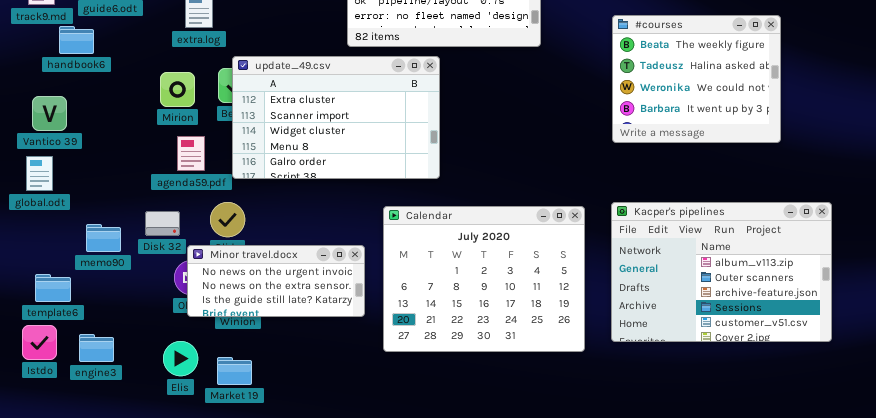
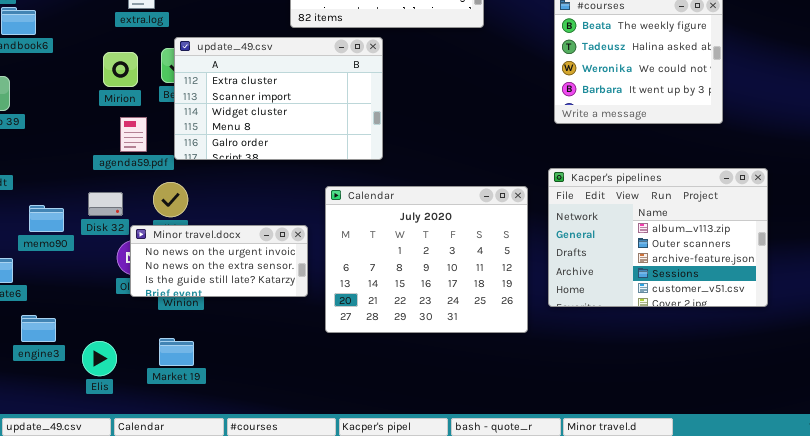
Kacper's pipelines: [611,202,832,342] -> [548,168,768,307], moved
Elis: [163,341,198,376] -> [82,341,117,376], moved

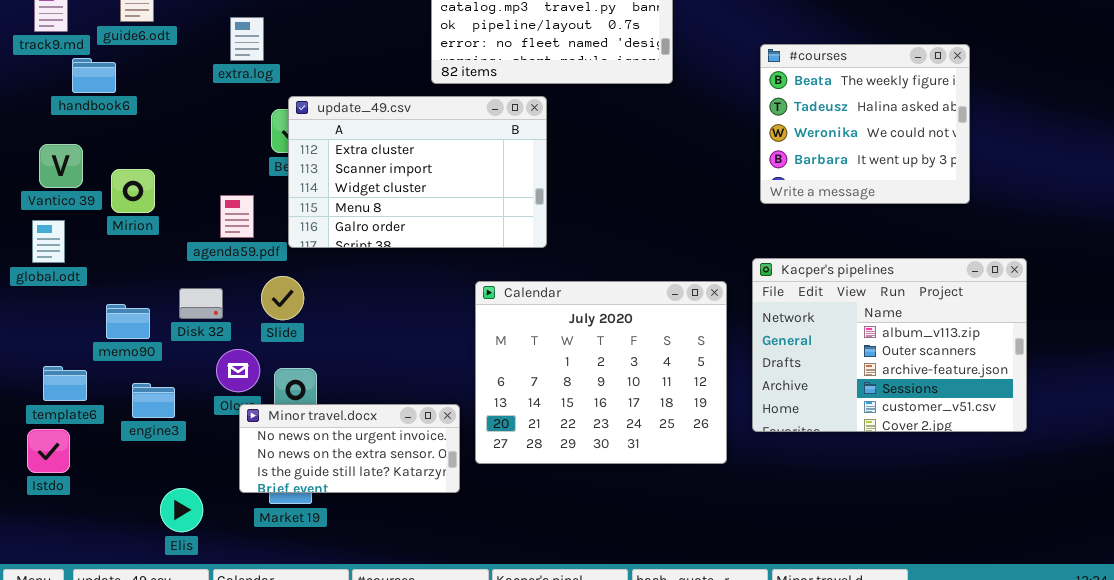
Mirion: [103,52,138,87] -> [111,169,155,213], moved
Minor travel.docx: [130,225,308,297] -> [239,404,460,493], moved
engine3: [21,315,56,342] -> [132,383,175,418], moved
Elis: [82,341,117,376] -> [160,488,203,532], moved

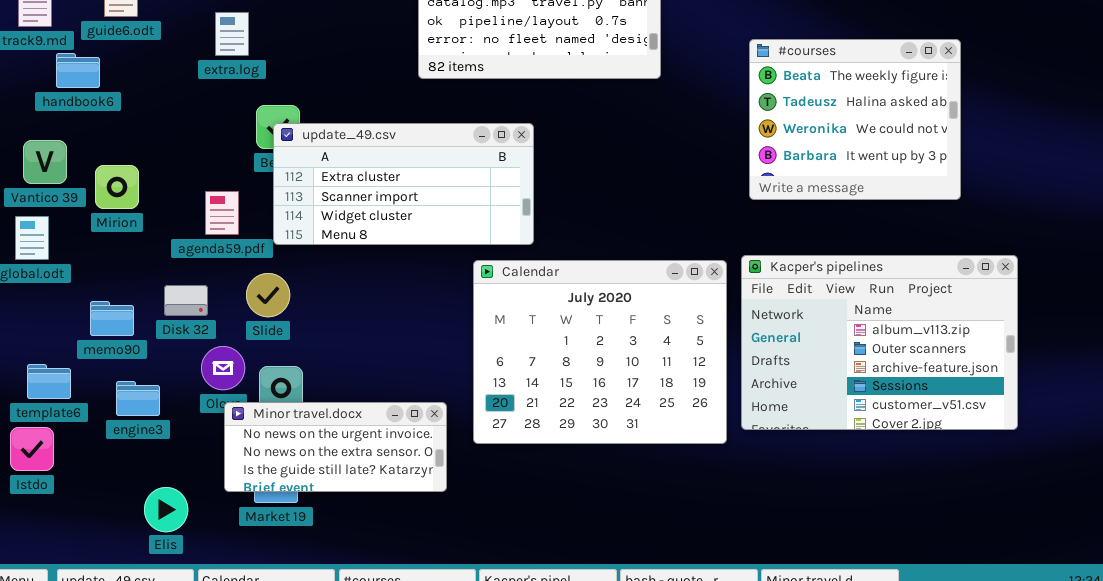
update_49.csv: [288,96,547,248] -> [273,123,534,245], resized
Calendar: [475,281,727,464] -> [473,260,727,444], moved

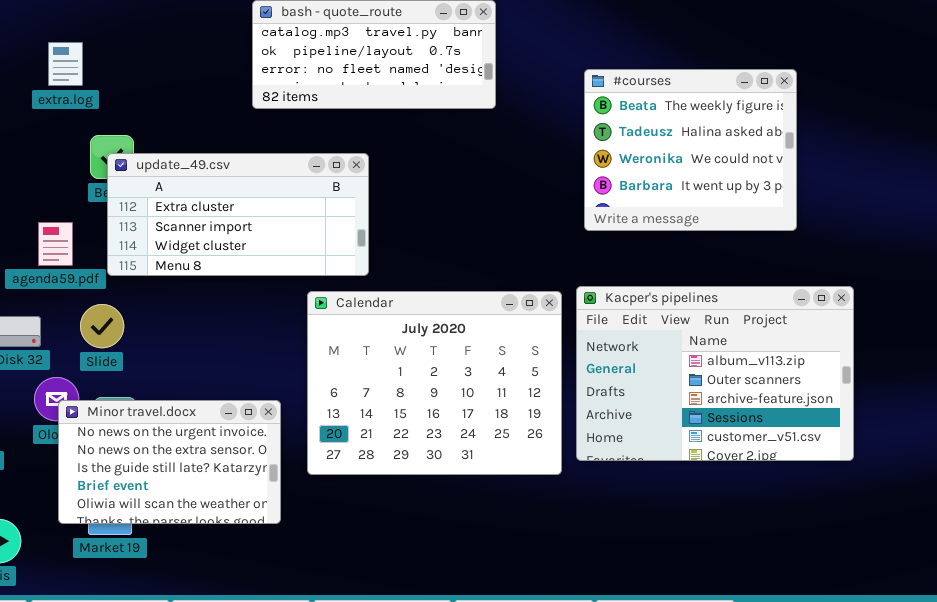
Minor travel.docx: [224,402,447,492] -> [58,400,281,524], resized

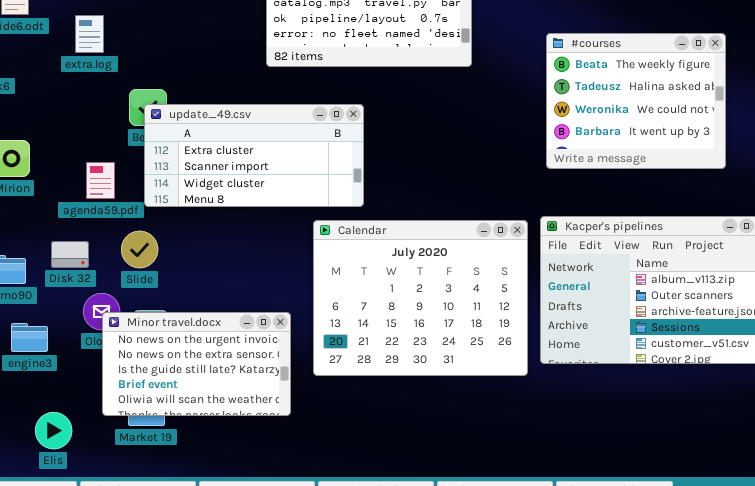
extra.log: [48,42,83,86] -> [75,15,104,53], moved

